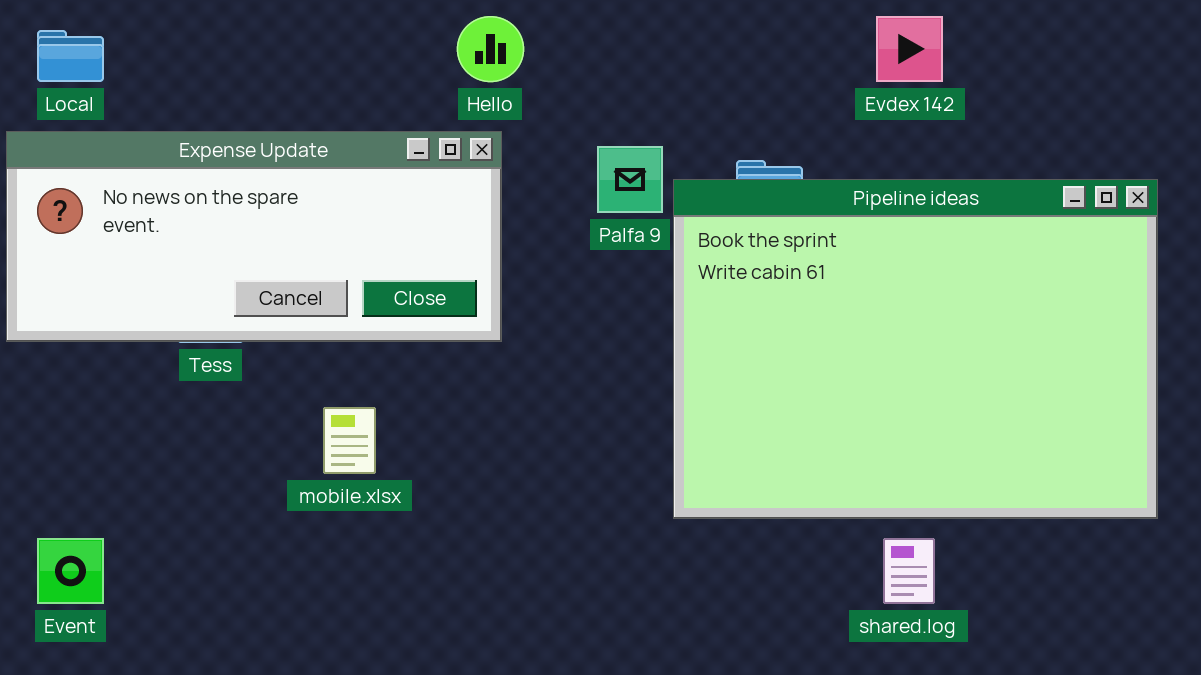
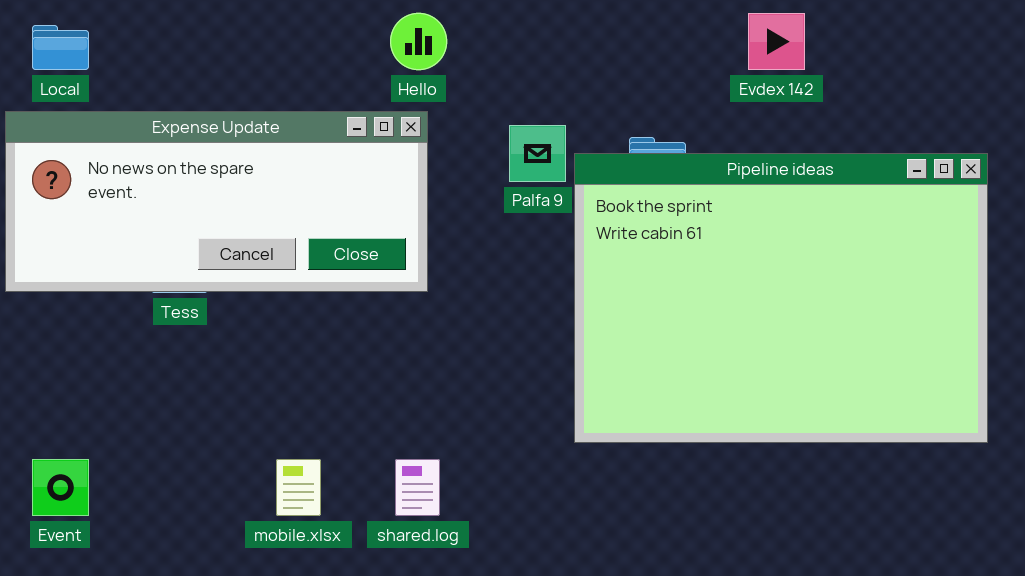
mobile.xlsx: [323,407,376,474] -> [276,459,321,516], moved
shared.log: [883,538,935,604] -> [395,459,440,516], moved

